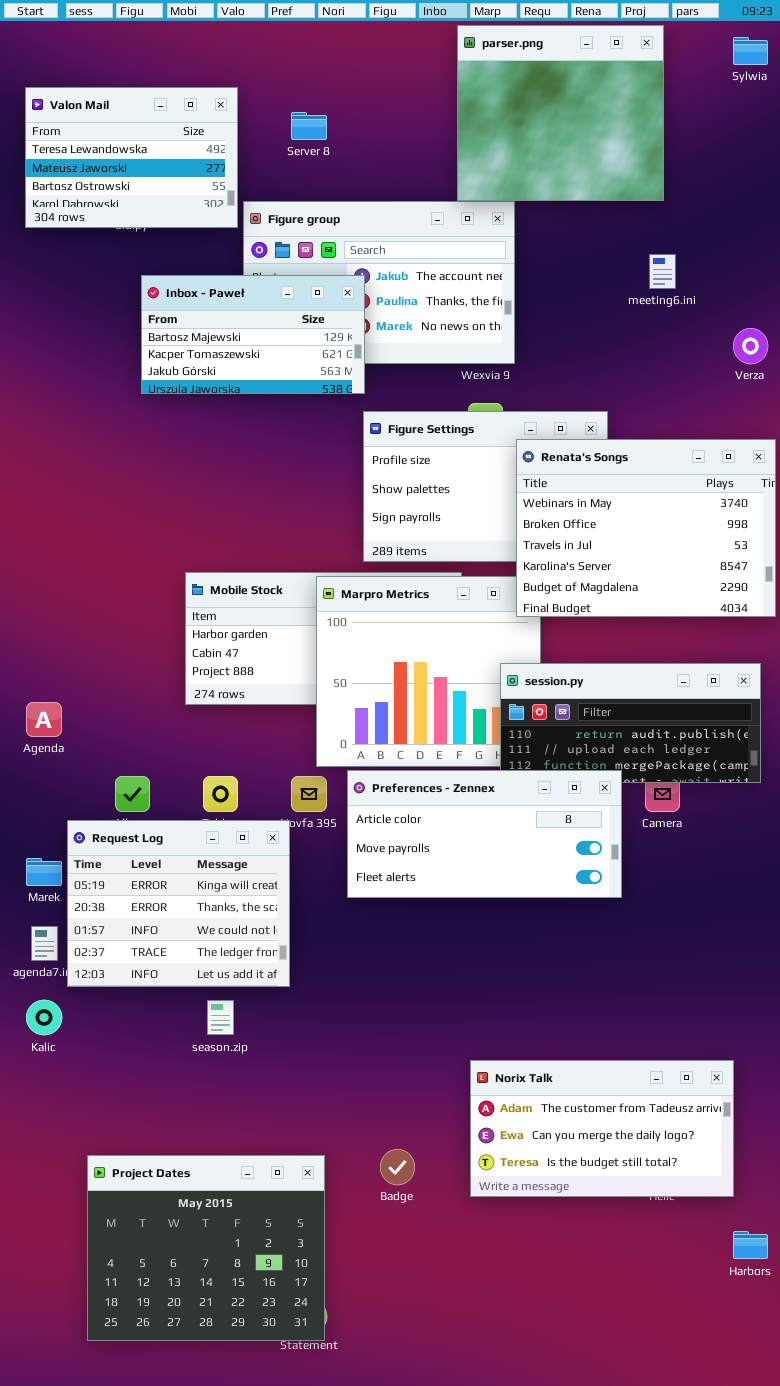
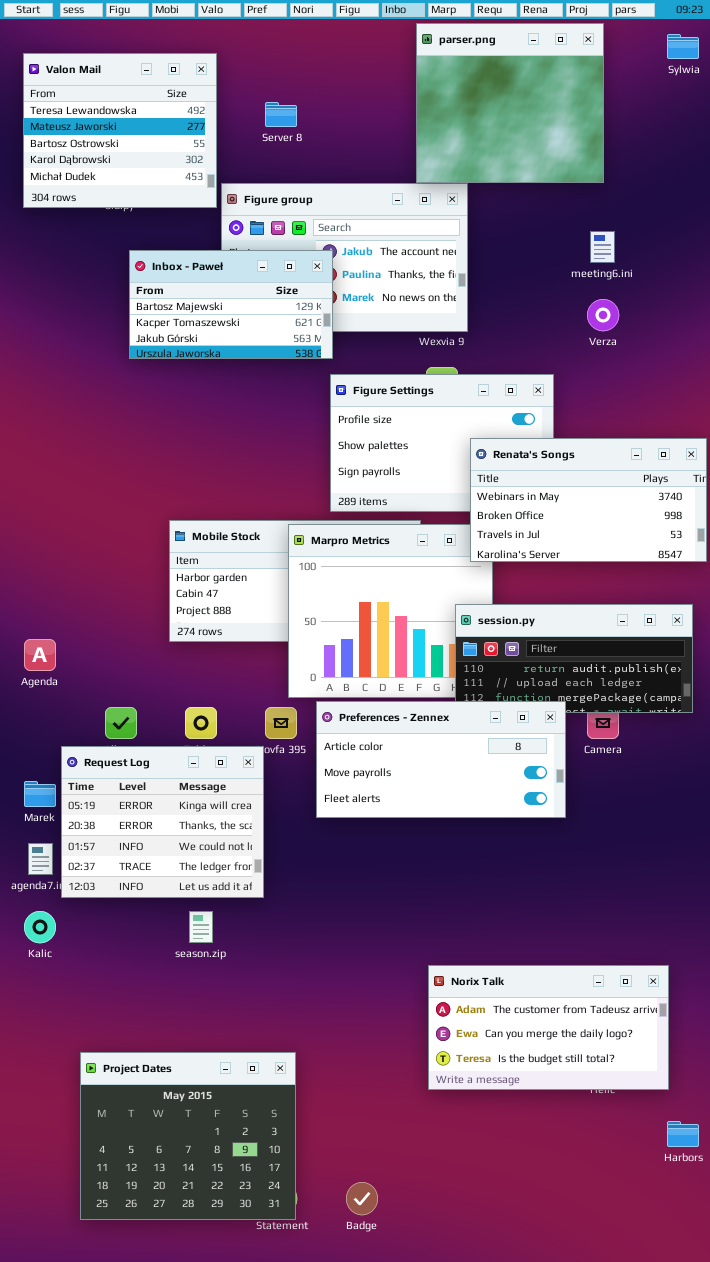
Valon Mail: [25,87,238,228] -> [23,53,217,208], resized
Verza: [733,328,768,364] -> [587,299,619,331], moved
Renata's Songs: [516,439,776,617] -> [470,438,707,562], resized
Badge: [380,1149,415,1185] -> [346,1182,378,1215], moved

